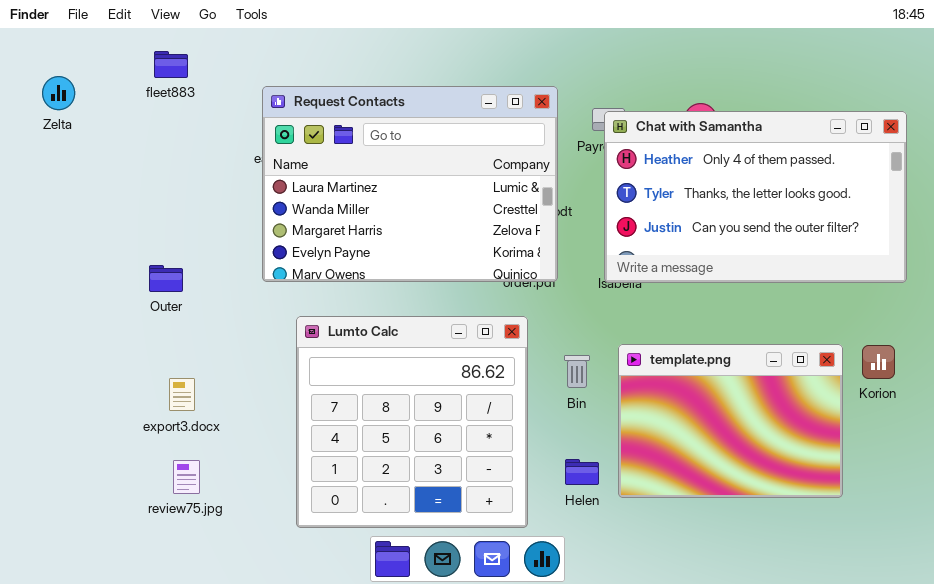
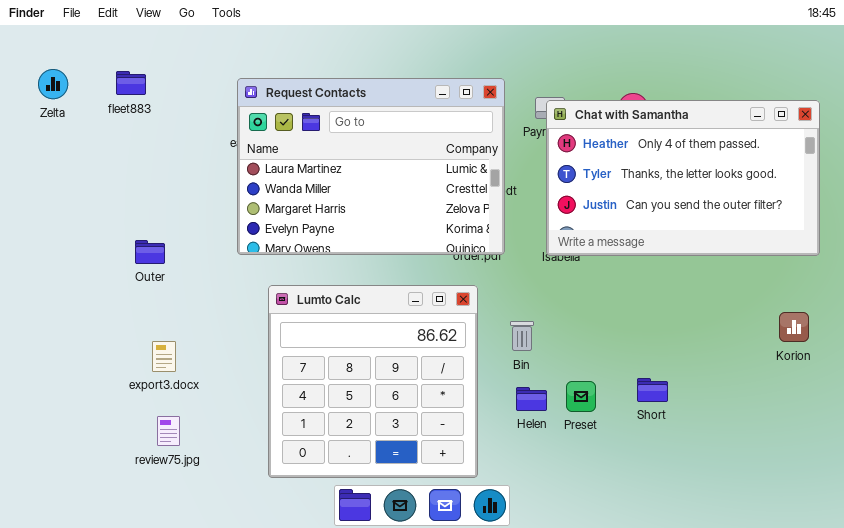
fleet883: [154,51,188,78] -> [116,71,146,95], moved
template.png: [618,344,843,498] -> none, closed
Helen: [565,459,599,485] -> [516,387,547,411], moved

